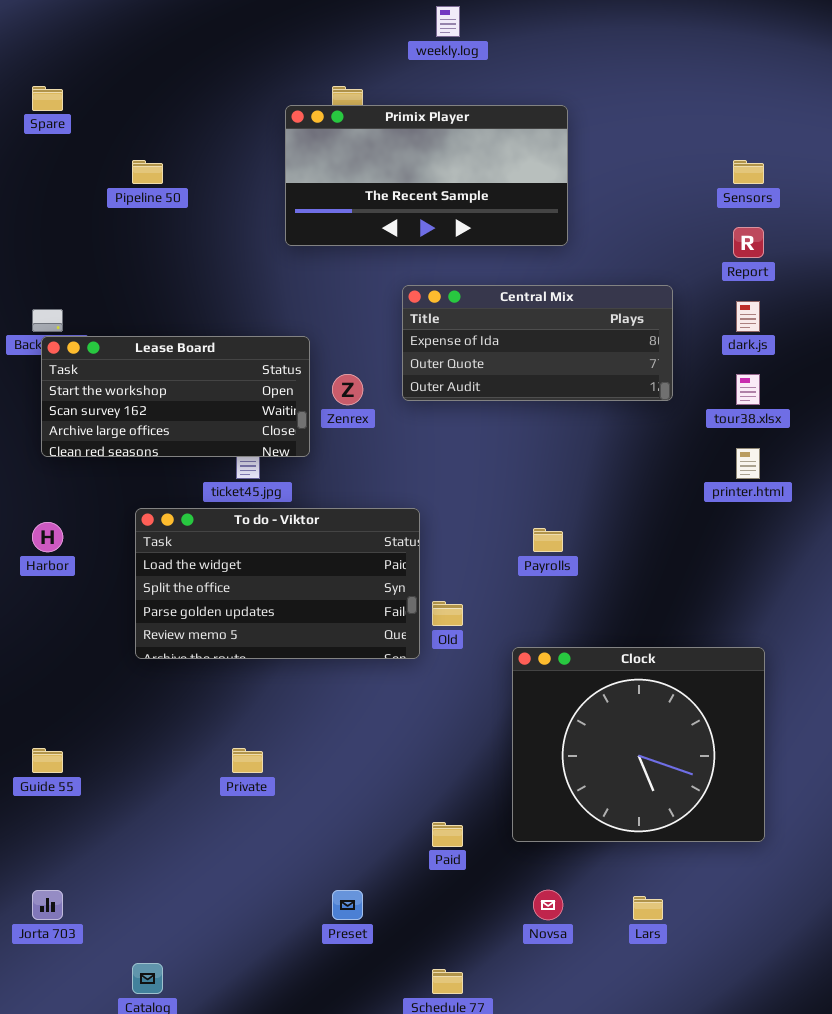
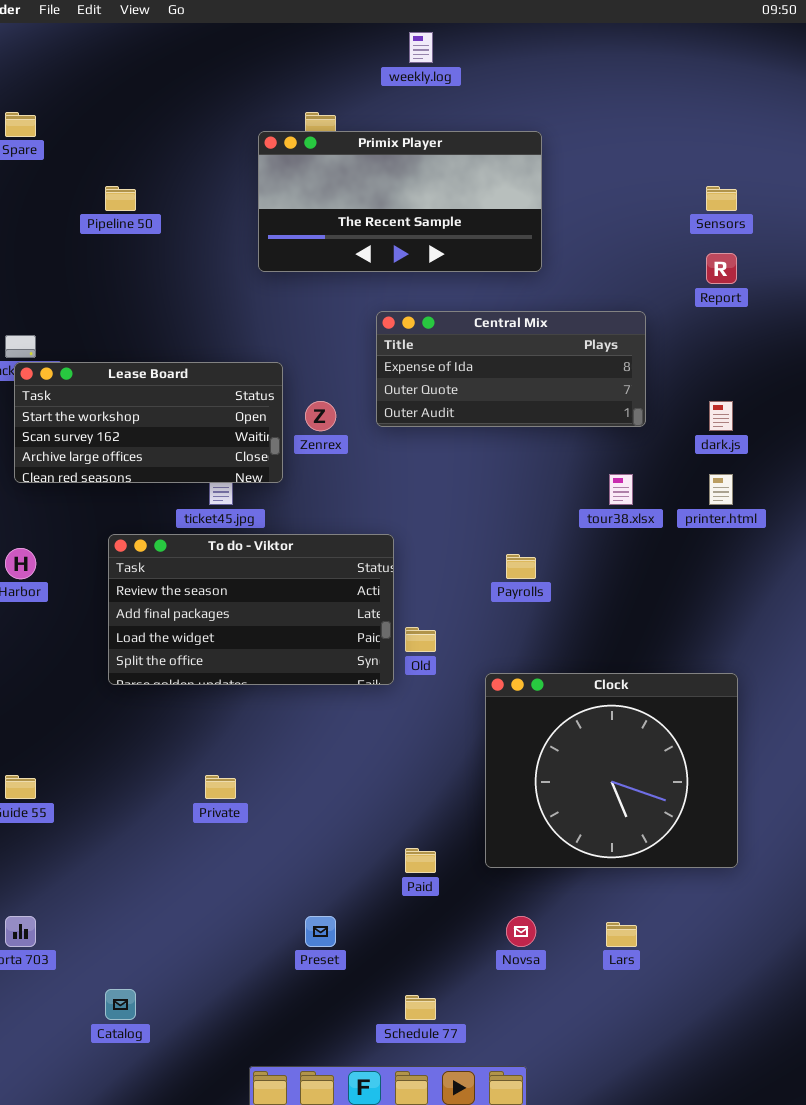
dark.js: [736,301,760,332] -> [709,401,733,431], moved
tour38.xlsx: [736,374,760,405] -> [609,474,633,505], moved
To do - Viktor: [135,508,420,659] -> [108,534,394,685], scrolled up 2 rows

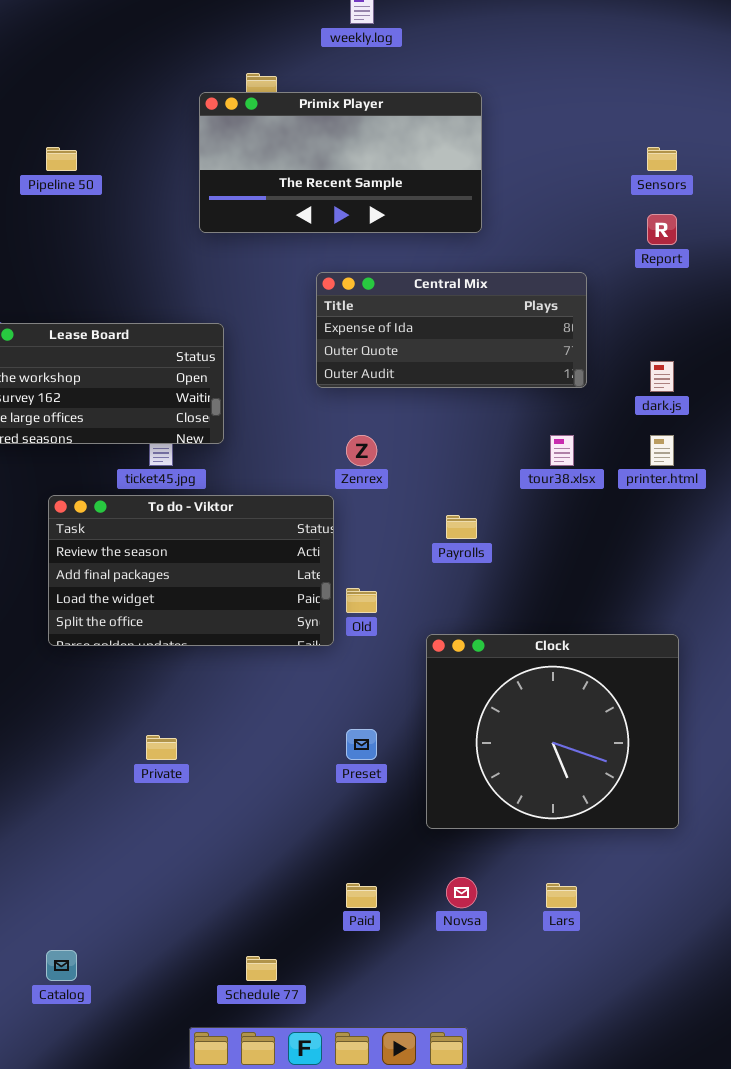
Zenrex: [305,401,336,431] -> [346,435,377,466], moved
Paid: [405,848,436,873] -> [346,883,377,908], moved
Preset: [305,916,336,947] -> [346,729,377,760], moved
Schedule 77: [405,995,436,1020] -> [246,956,277,981], moved

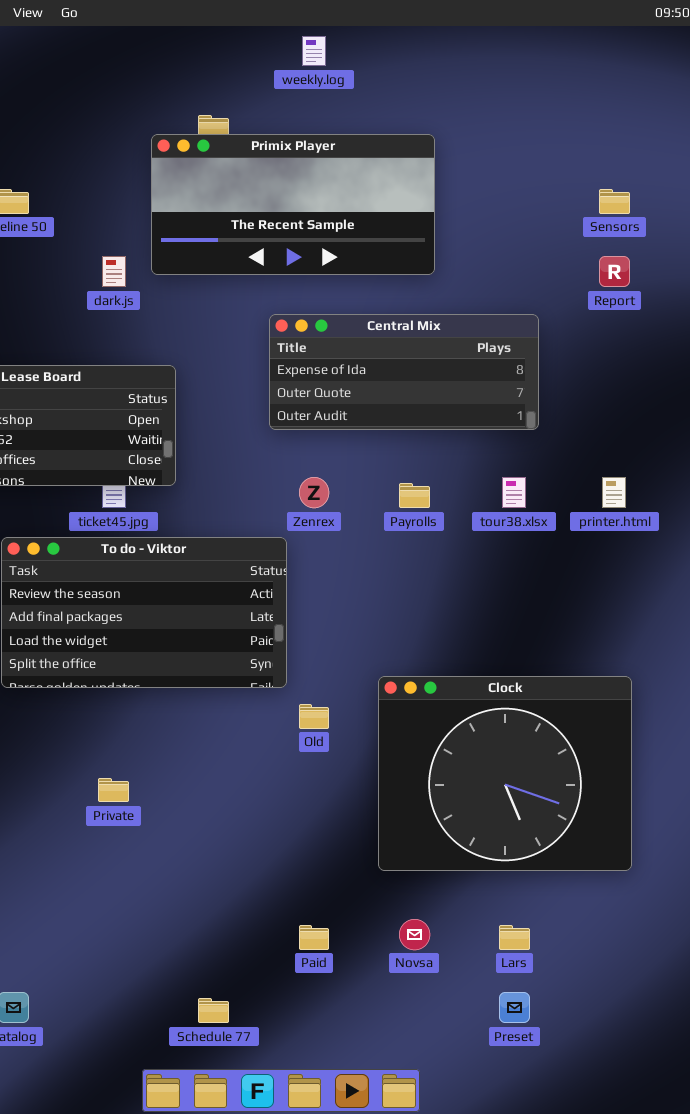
dark.js: [650,361,674,392] -> [102,256,126,287], moved
Payrolls: [446,515,477,539] -> [399,483,430,508], moved
Old: [346,588,377,613] -> [299,704,329,729], moved
Preset: [346,729,377,760] -> [499,992,530,1023], moved

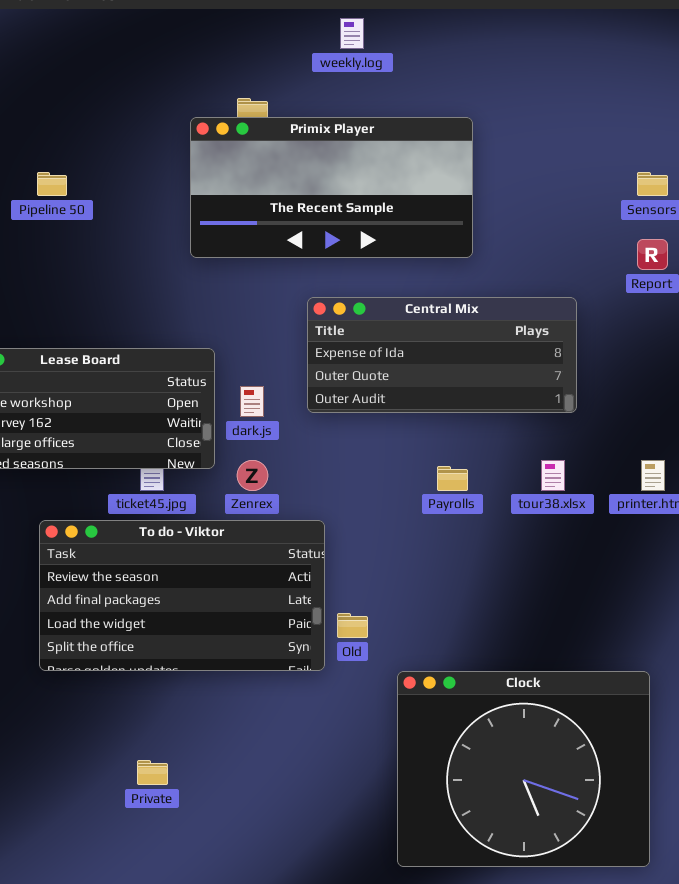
dark.js: [102,256,126,287] -> [240,386,264,417], moved
Zenrex: [299,477,329,508] -> [237,460,268,491], moved
Clock: [378,676,632,871] -> [397,671,650,867], moved
Old: [299,704,329,729] -> [337,613,368,638], moved

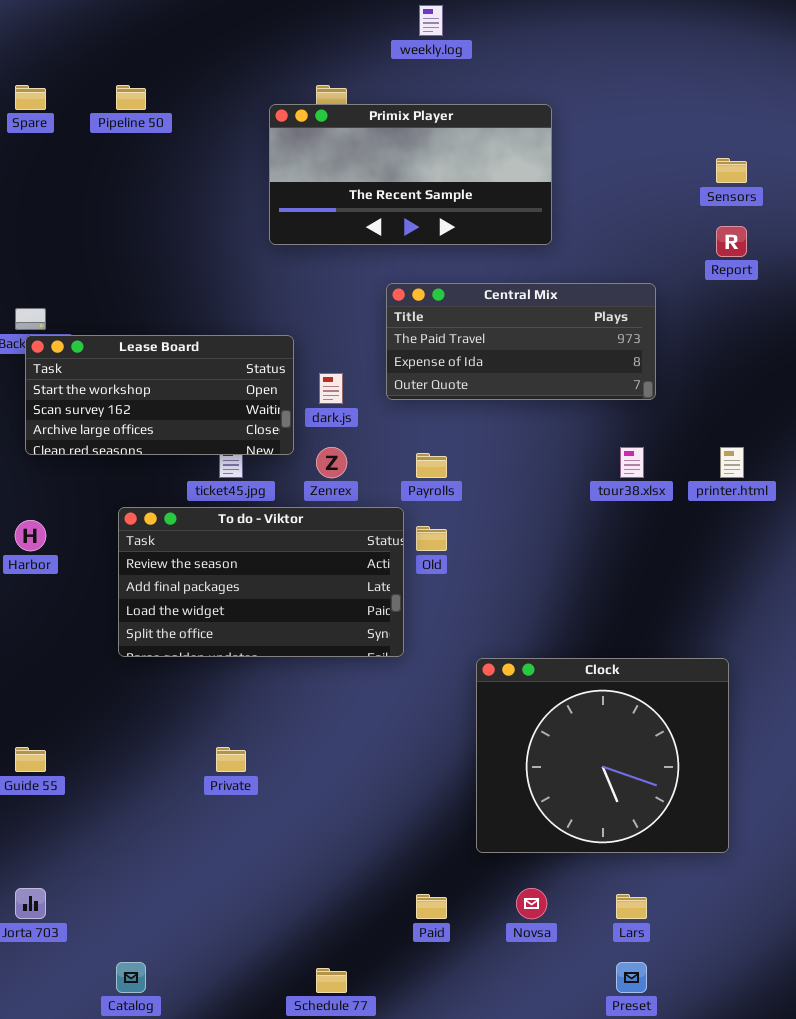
Pipeline 50: [37,172,67,196] -> [116,85,146,110], moved
Central Mix: [307,297,577,413] -> [386,283,656,400], scrolled up 1 row
Payrolls: [437,466,468,491] -> [416,453,447,478], moved
Old: [337,613,368,638] -> [416,526,447,551], moved

